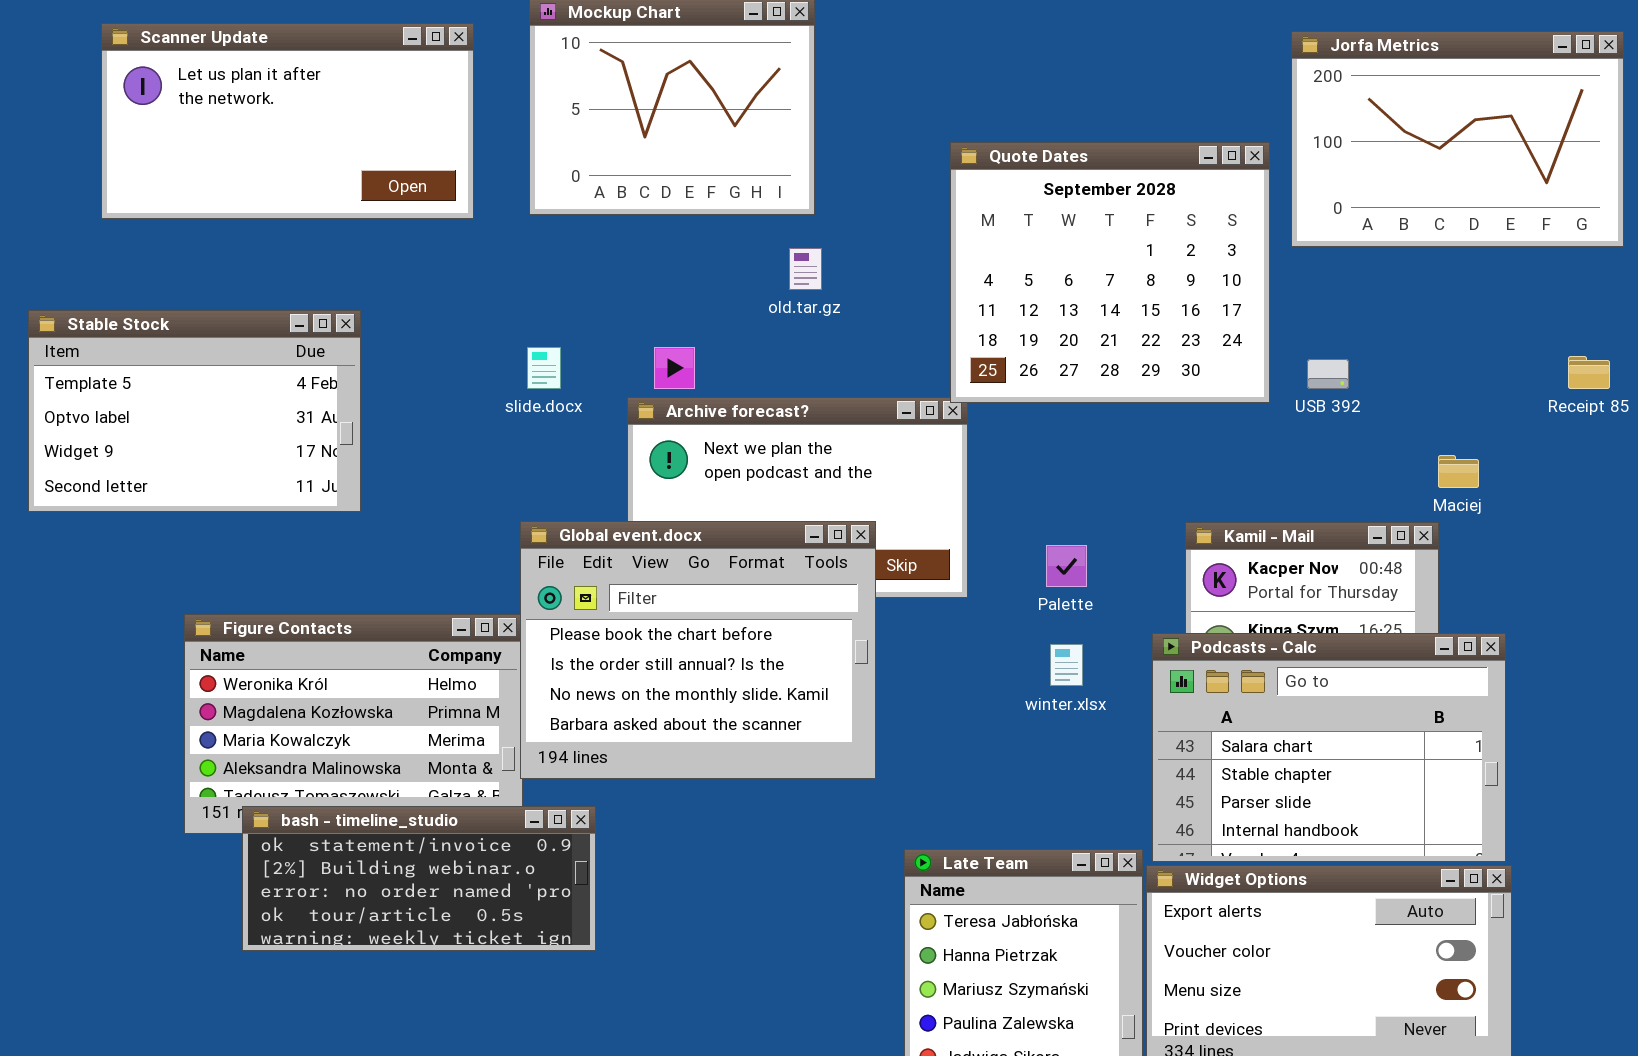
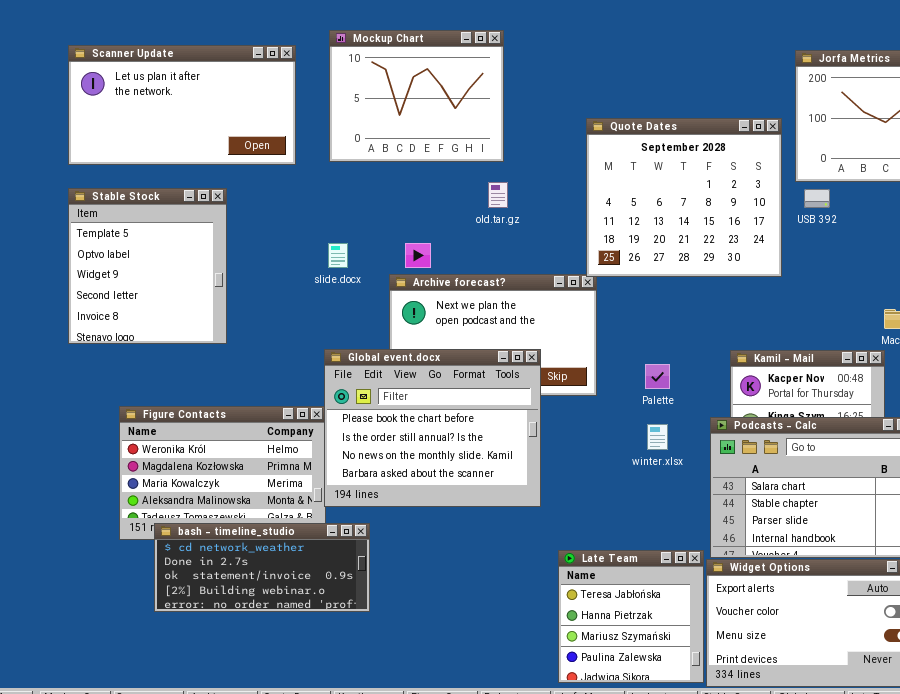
Stable Stock: [28,310,361,512] -> [68,188,227,344], resized
USB 392: [1307,359,1349,389] -> [804,189,830,208], moved
bash - timeline_studio: [242,806,596,951] -> [154,523,370,612], scrolled up 2 rows

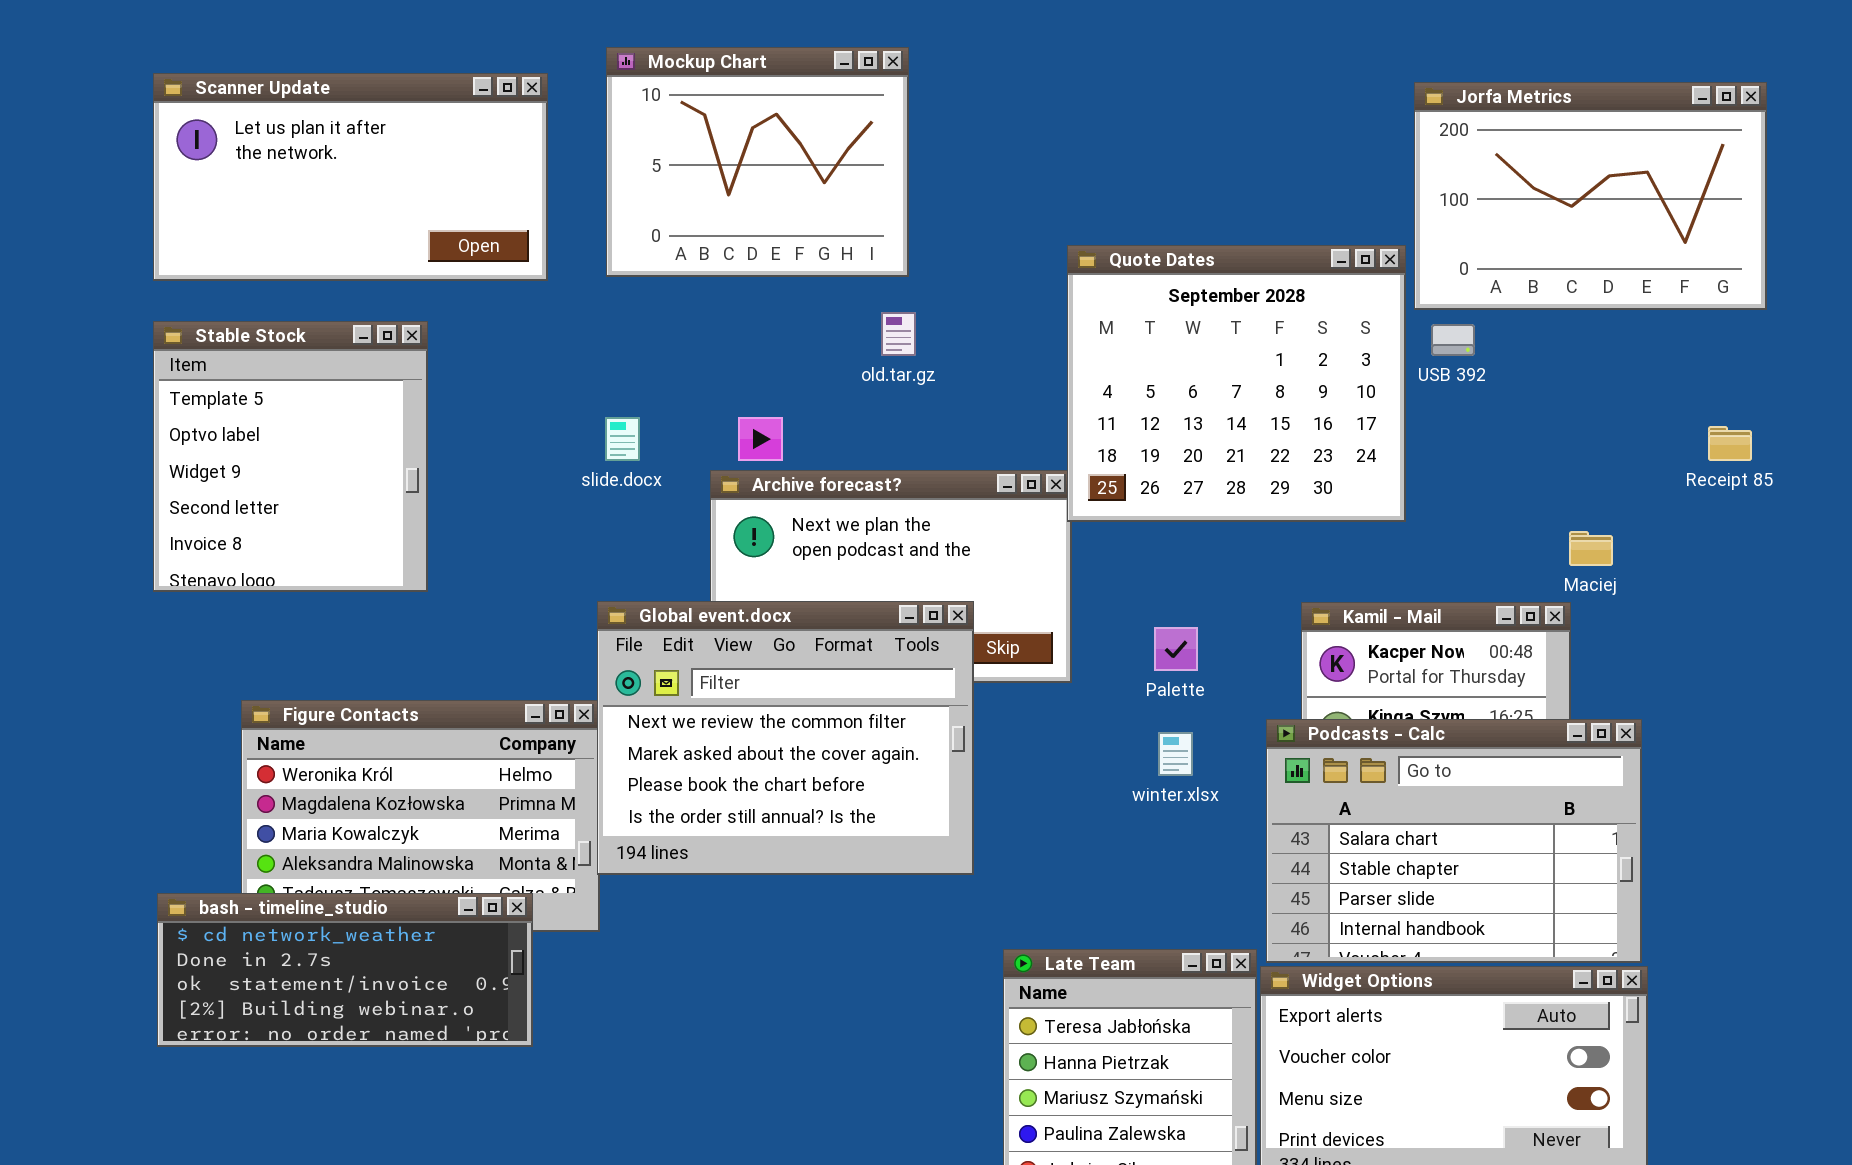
Quote Dates: [586,118,782,277] -> [1067,245,1406,522], moved
Global event.docx: [324,349,541,507] -> [597,601,974,875], scrolled up 2 rows
bash - timeline_studio: [154,523,370,612] -> [157,893,533,1047], moved

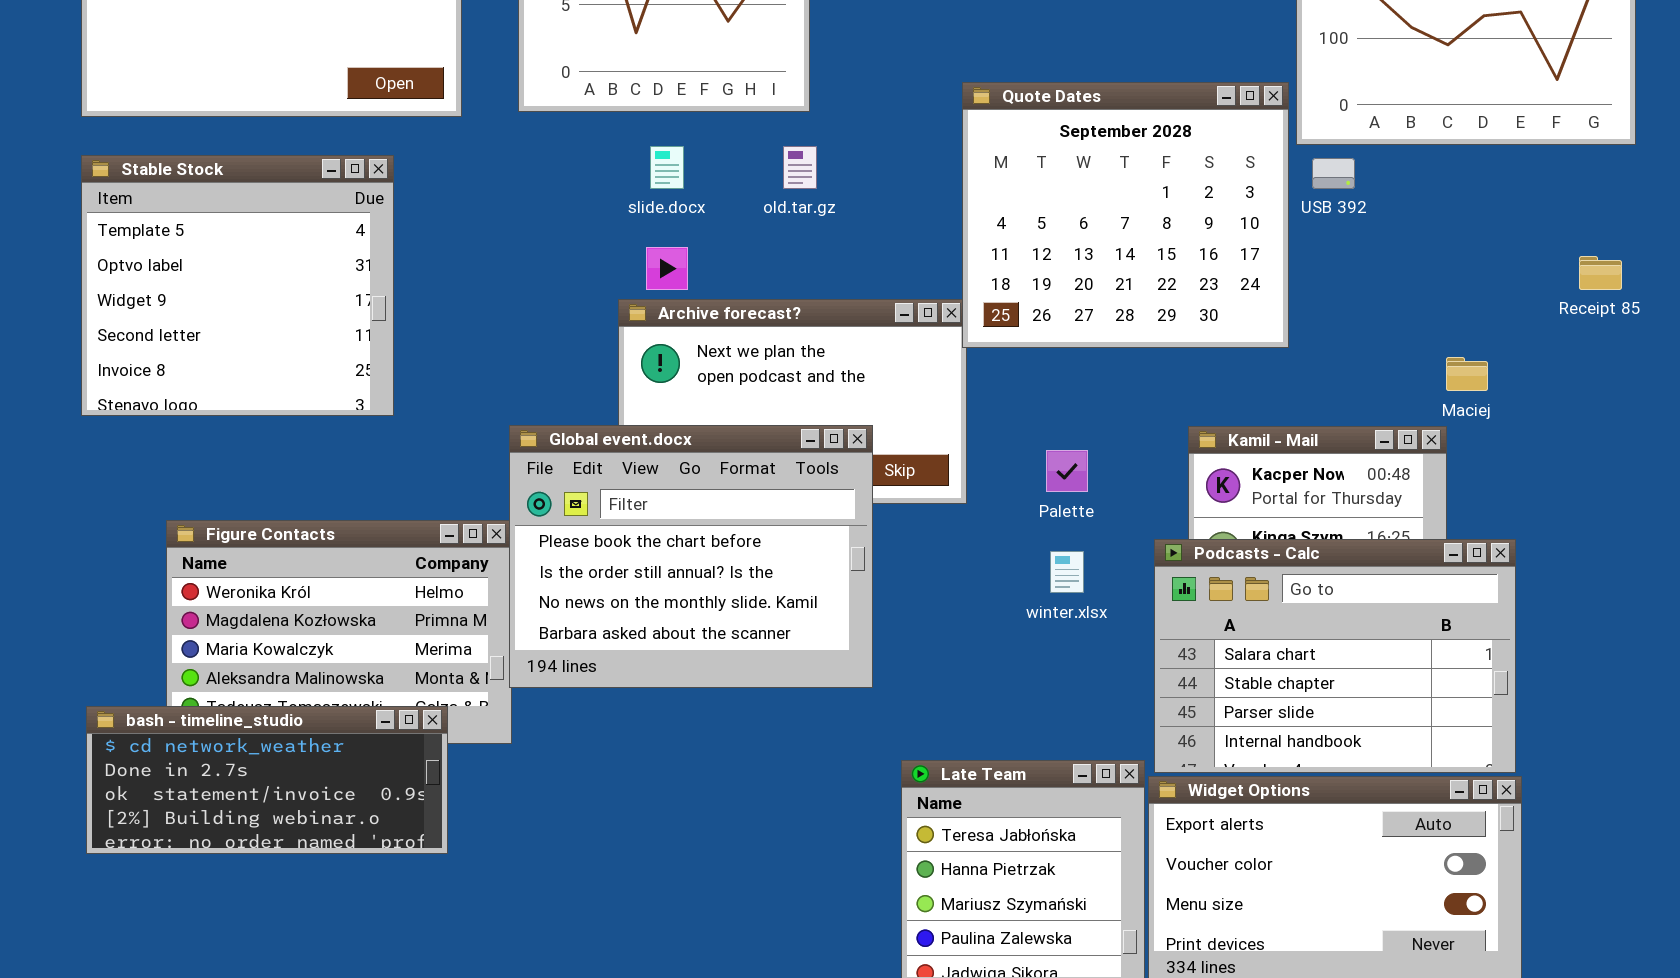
Stable Stock: [153,321,428,592] -> [81,155,394,416], resized
slide.docx: [605,417,640,461] -> [650,146,684,189], moved
Global event.docx: [597,601,974,875] -> [509,425,873,688], scrolled down 2 rows

